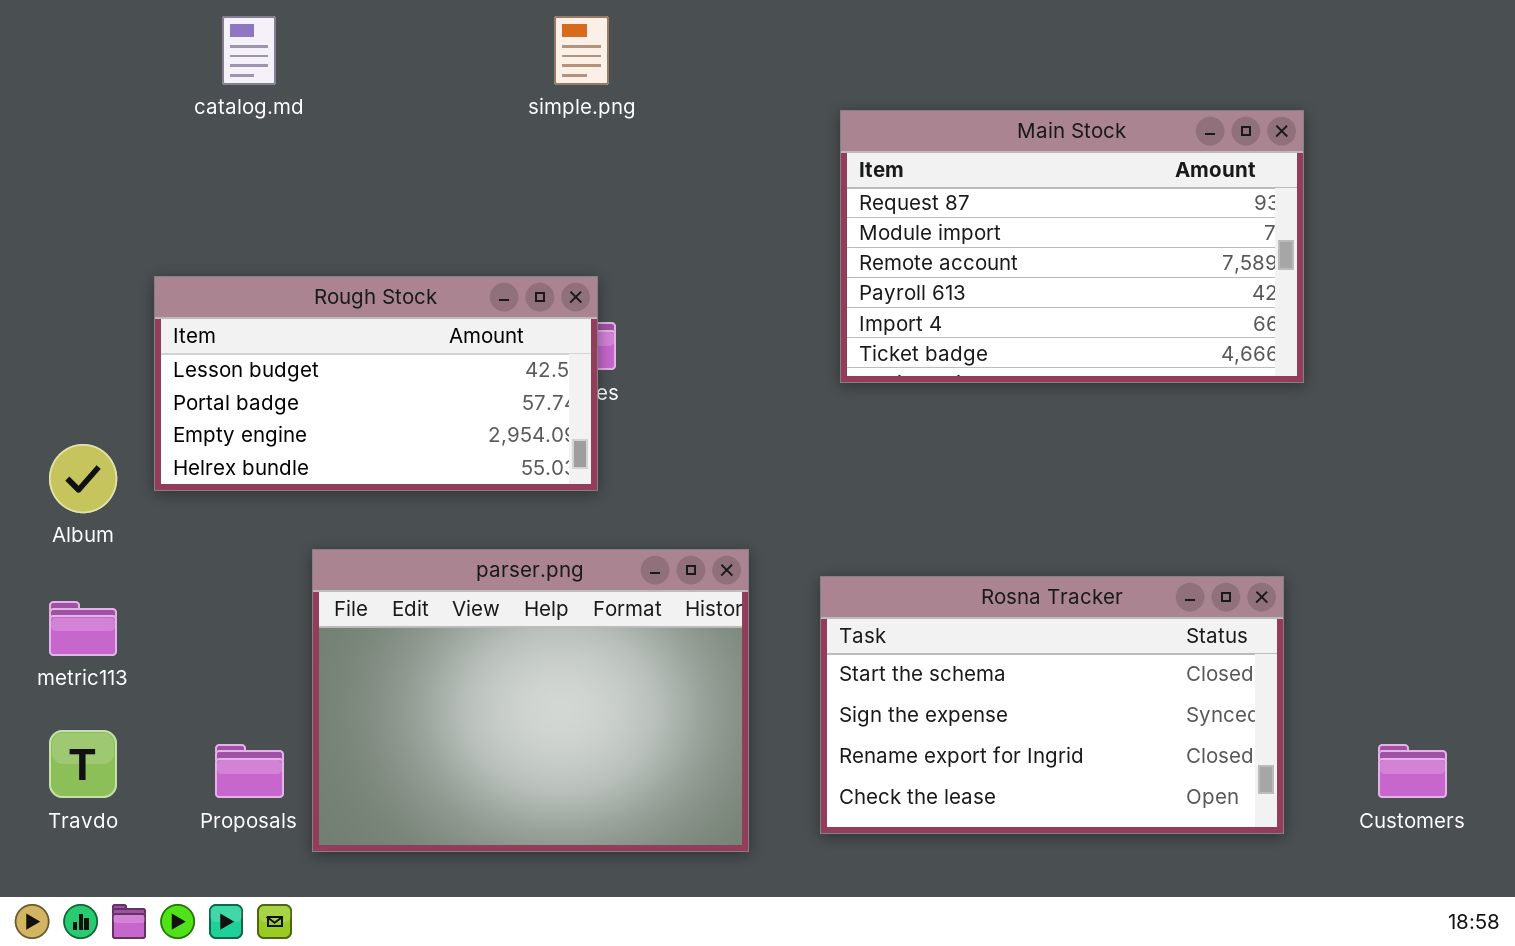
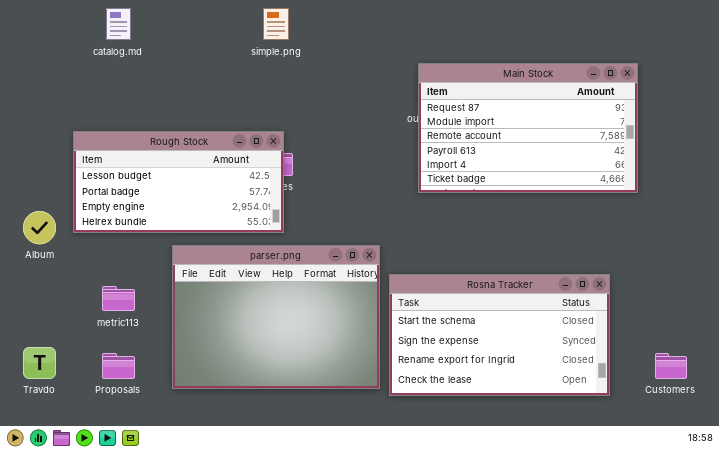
Main Stock: [840,110,1304,383] -> [418,63,638,193], moved
parser.png: [312,549,749,852] -> [172,245,380,389], moved
metric113: [49,601,117,656] -> [102,286,135,311], moved

